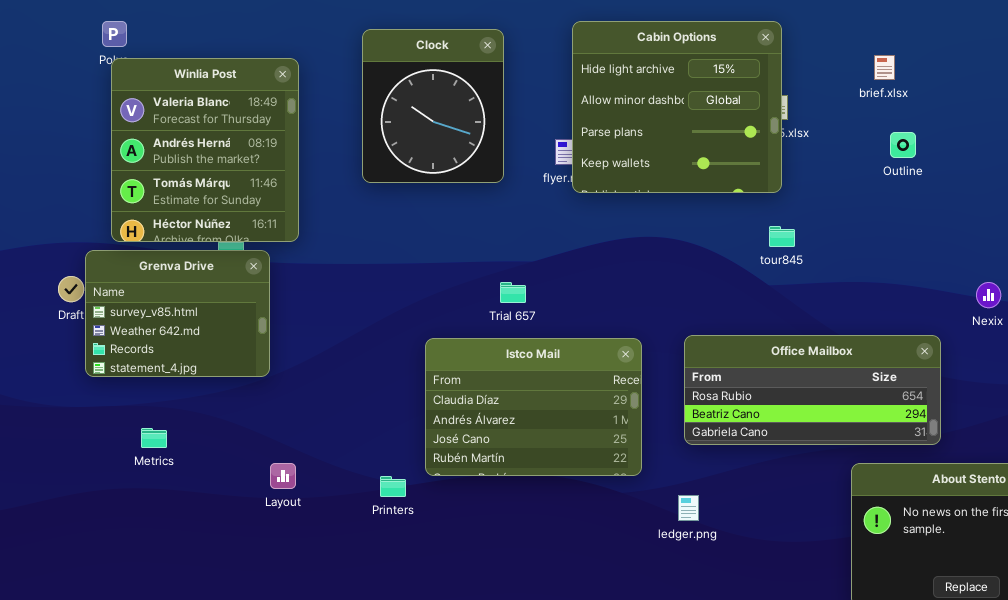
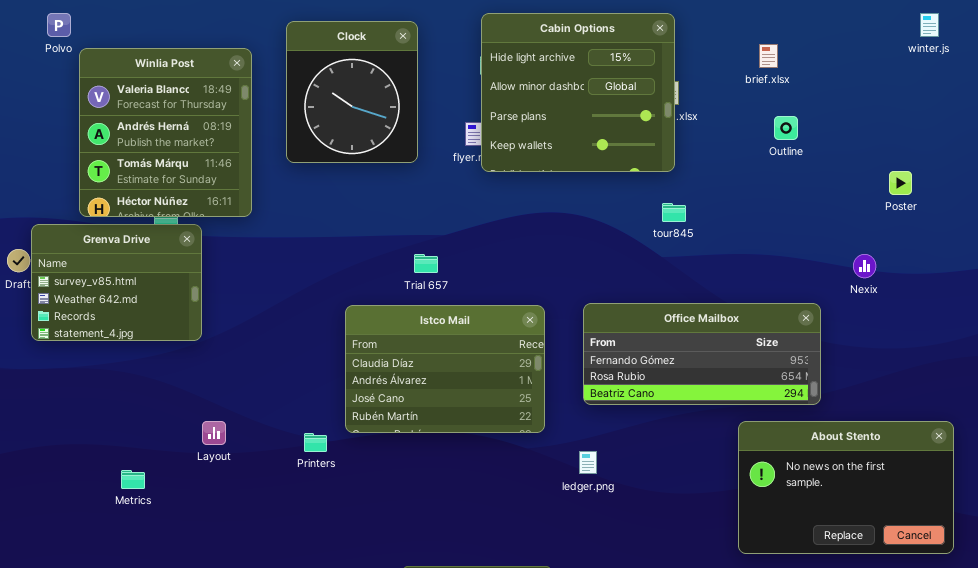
Winlia Post: [111,58,299,242] -> [79,48,252,217], moved
Office Mailbox: [684,335,941,445] -> [583,303,821,405], scrolled up 1 row
Metrics: [141,428,167,448] -> [121,470,145,489], moved

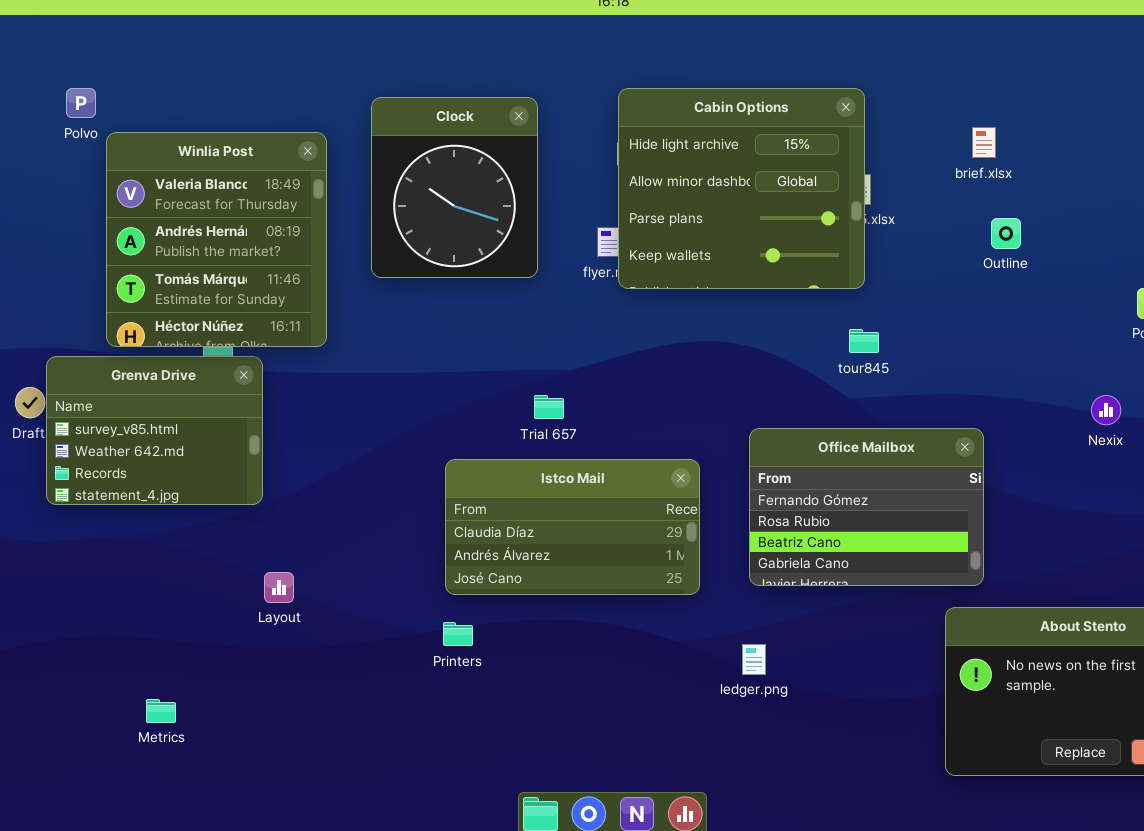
Office Mailbox: [583,303,821,405] -> [749,428,984,586], resized
Istco Mail: [345,305,545,433] -> [445,459,700,595], resized
Layout: [202,421,226,445] -> [264,572,294,603], moved
Printers: [304,433,327,452] -> [443,622,473,646], moved
Metrics: [121,470,145,489] -> [146,699,176,723], moved

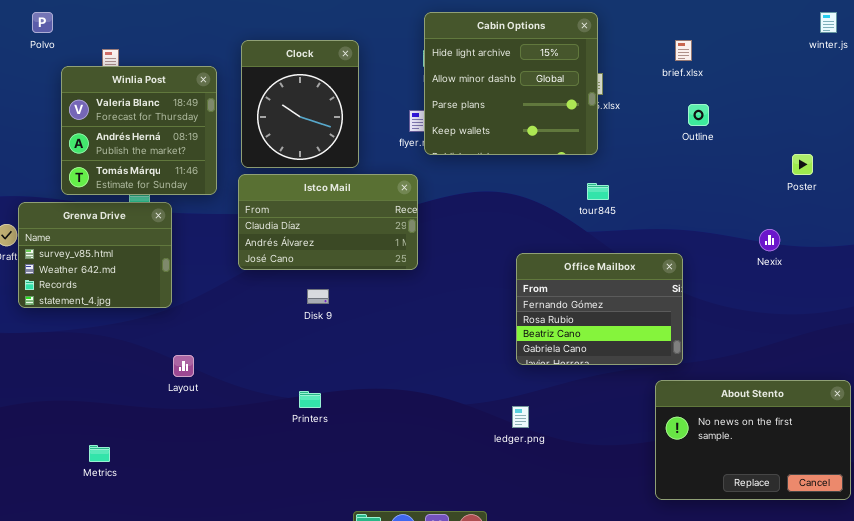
Clock: [371,97,538,278] -> [241,40,359,168], moved
Winlia Post: [106,132,327,347] -> [61,66,217,195], resized
Istco Mail: [445,459,700,595] -> [238,174,418,270], moved

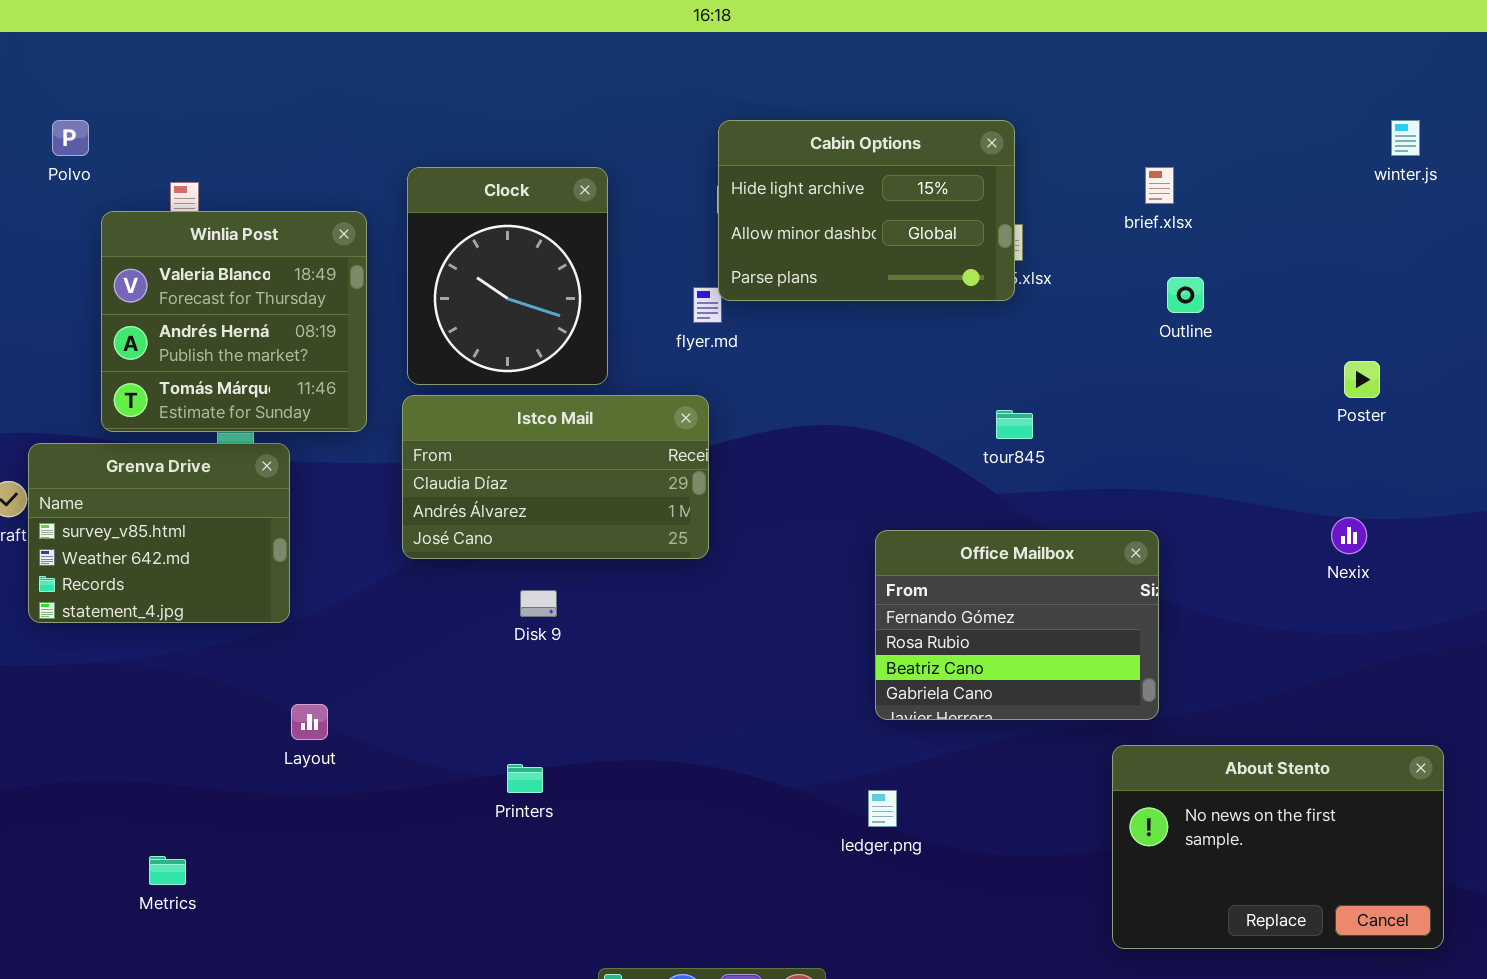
Cabin Options: [424,12,598,155] -> [718,120,1015,301], resized
Nexix: [759,229,780,251] -> [1331,517,1367,554], moved

